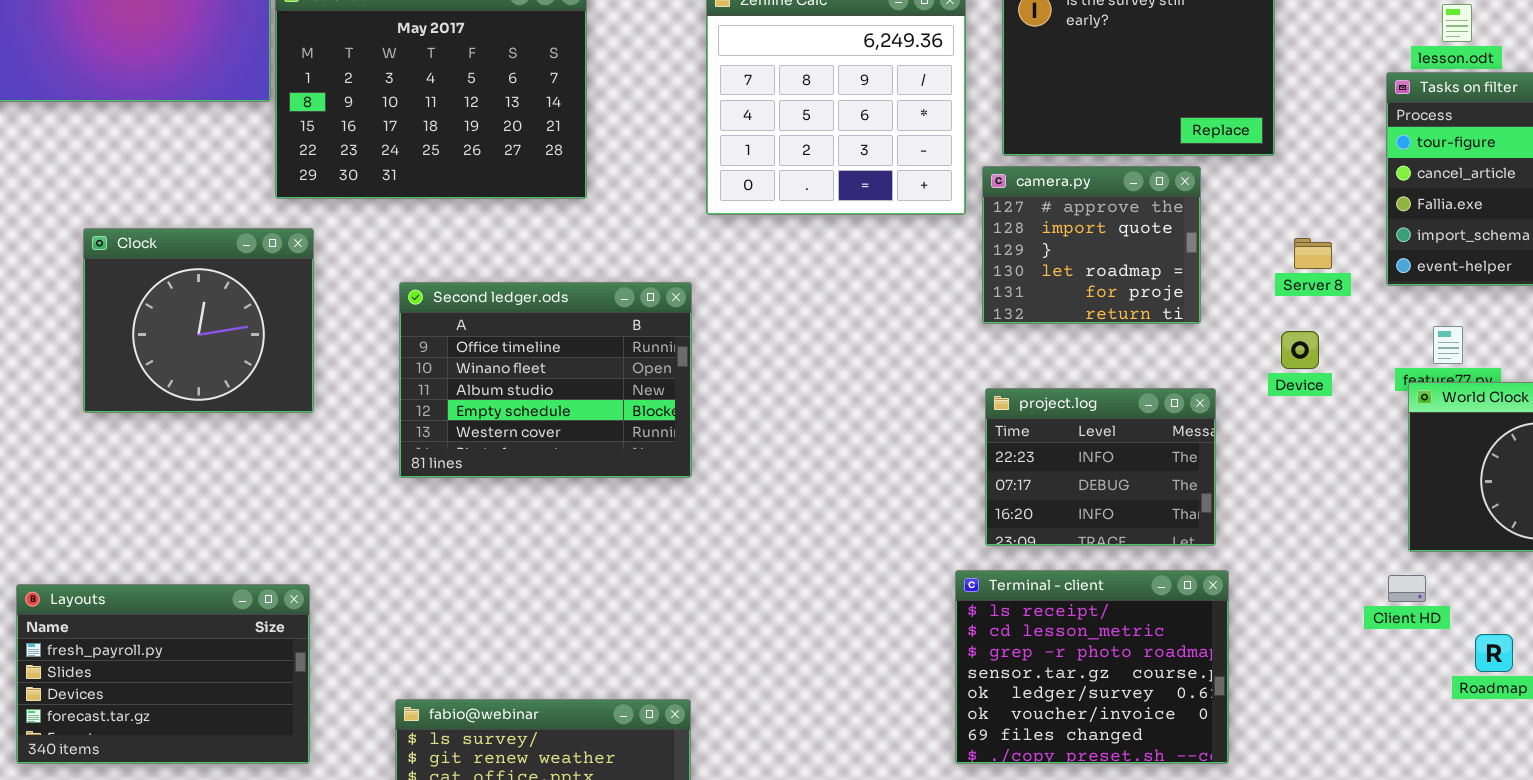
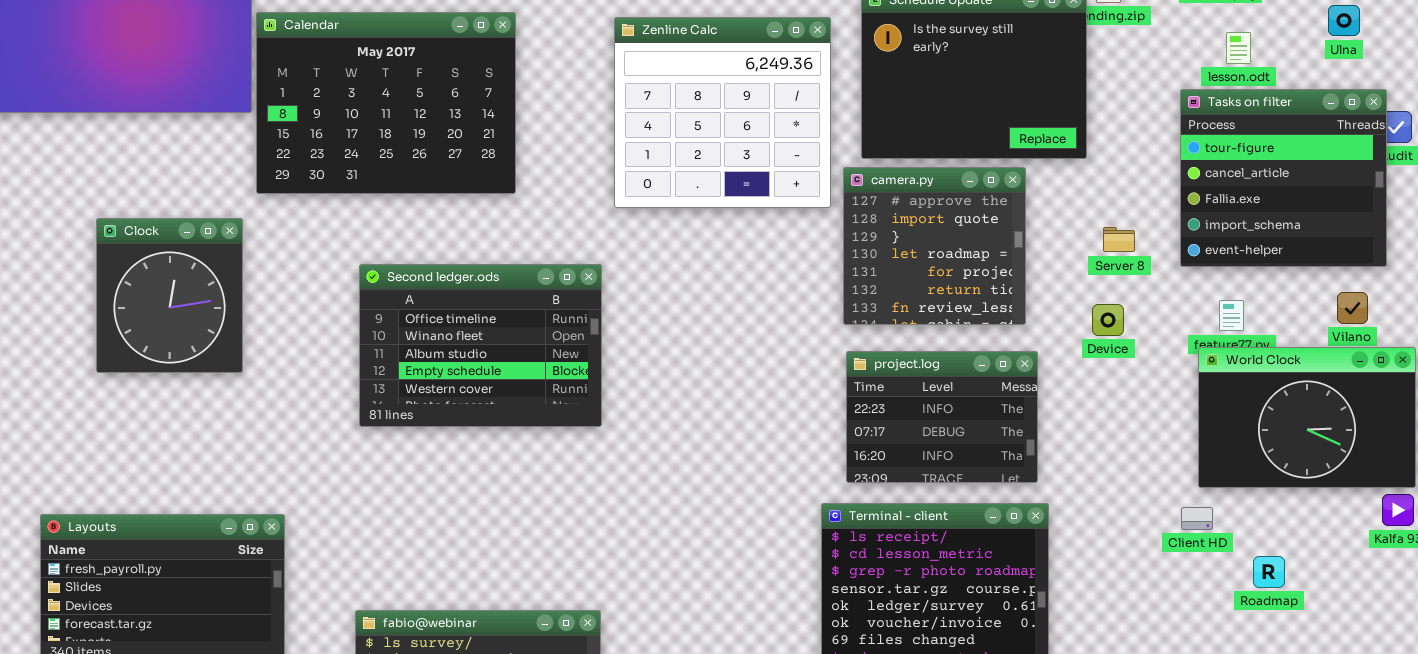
camera.py: [982,166,1201,324] -> [843,167,1026,325], resized
Clock: [83,228,314,413] -> [96,218,243,373], resized

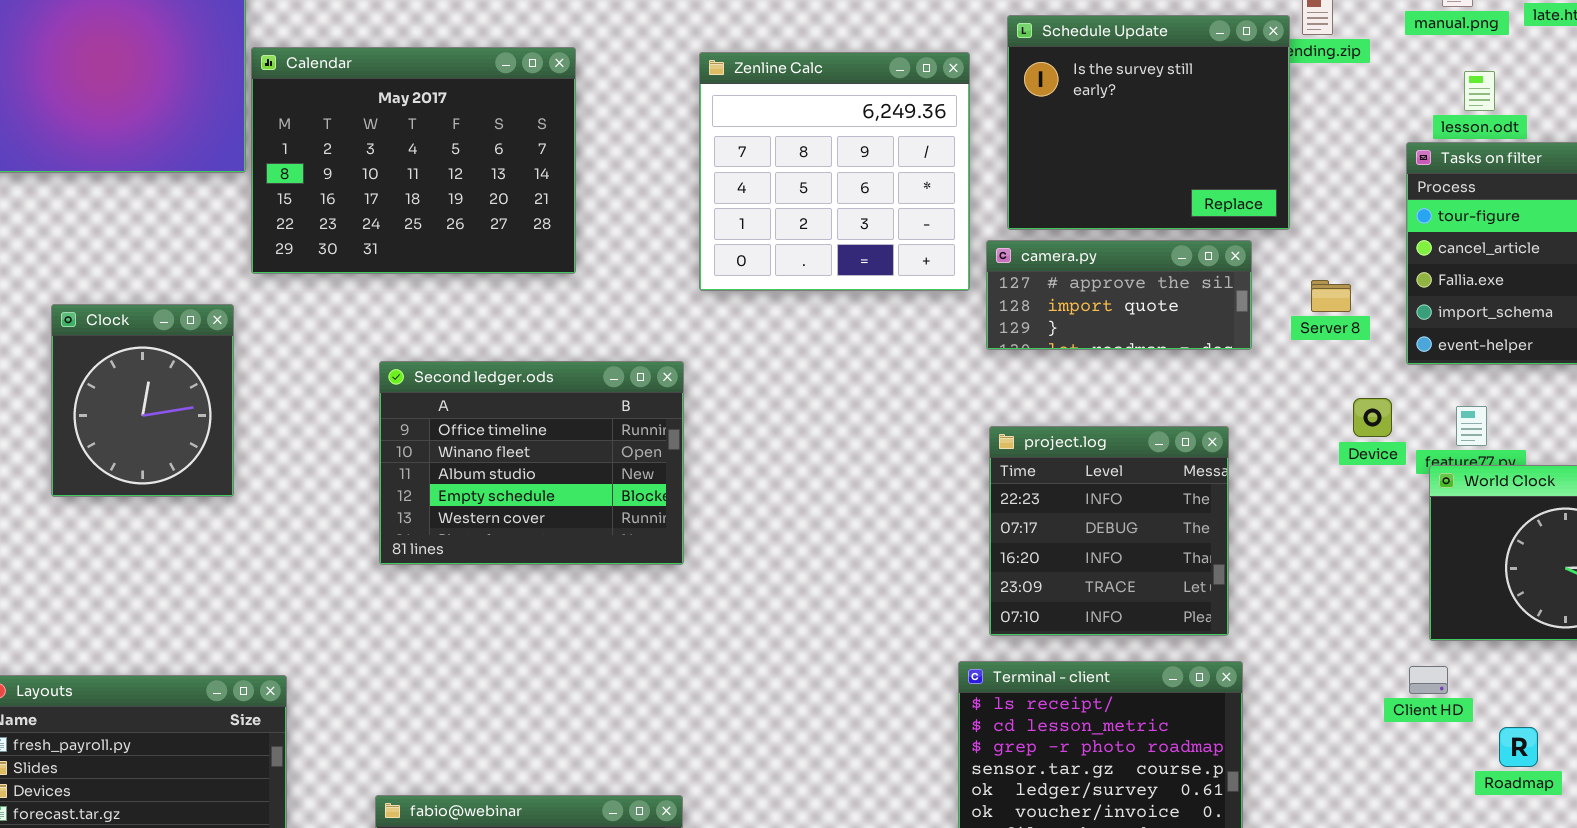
camera.py: [843,167,1026,325] -> [986,240,1252,350], resized
Server 8: [1103,227,1135,252] -> [1311,280,1351,312], moved
Device: [1092,304,1124,336] -> [1353,398,1392,437], moved
project.log: [846,351,1038,483] -> [989,426,1229,636], resized

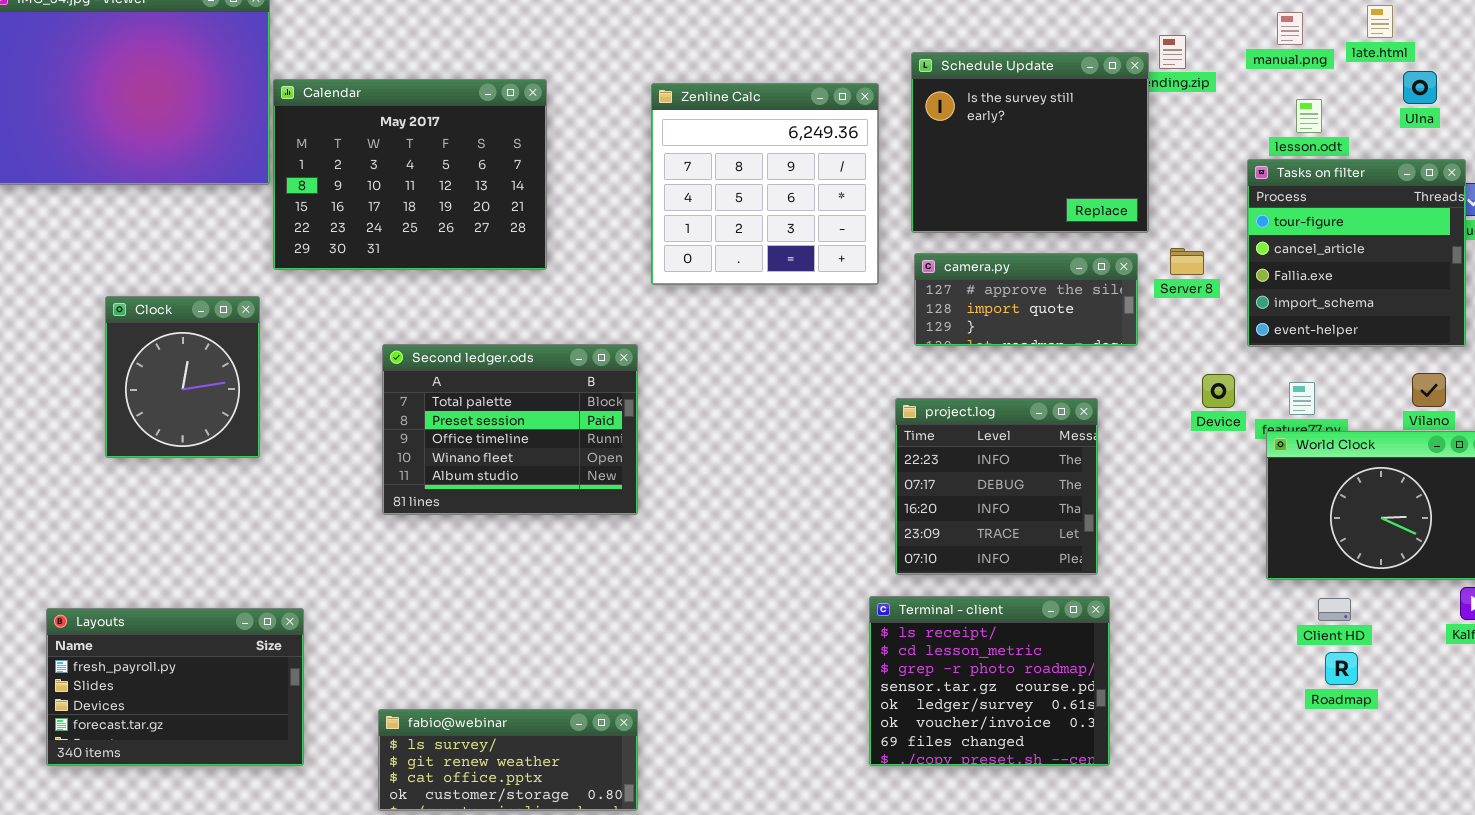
camera.py: [986,240,1252,350] -> [914,253,1138,346], moved
Server 8: [1311,280,1351,312] -> [1170,248,1204,275], moved
Second ledger.ods: [379,361,684,565] -> [382,344,638,515], scrolled up 2 rows
Client HD: [1409,666,1448,694] -> [1318,598,1351,621], moved

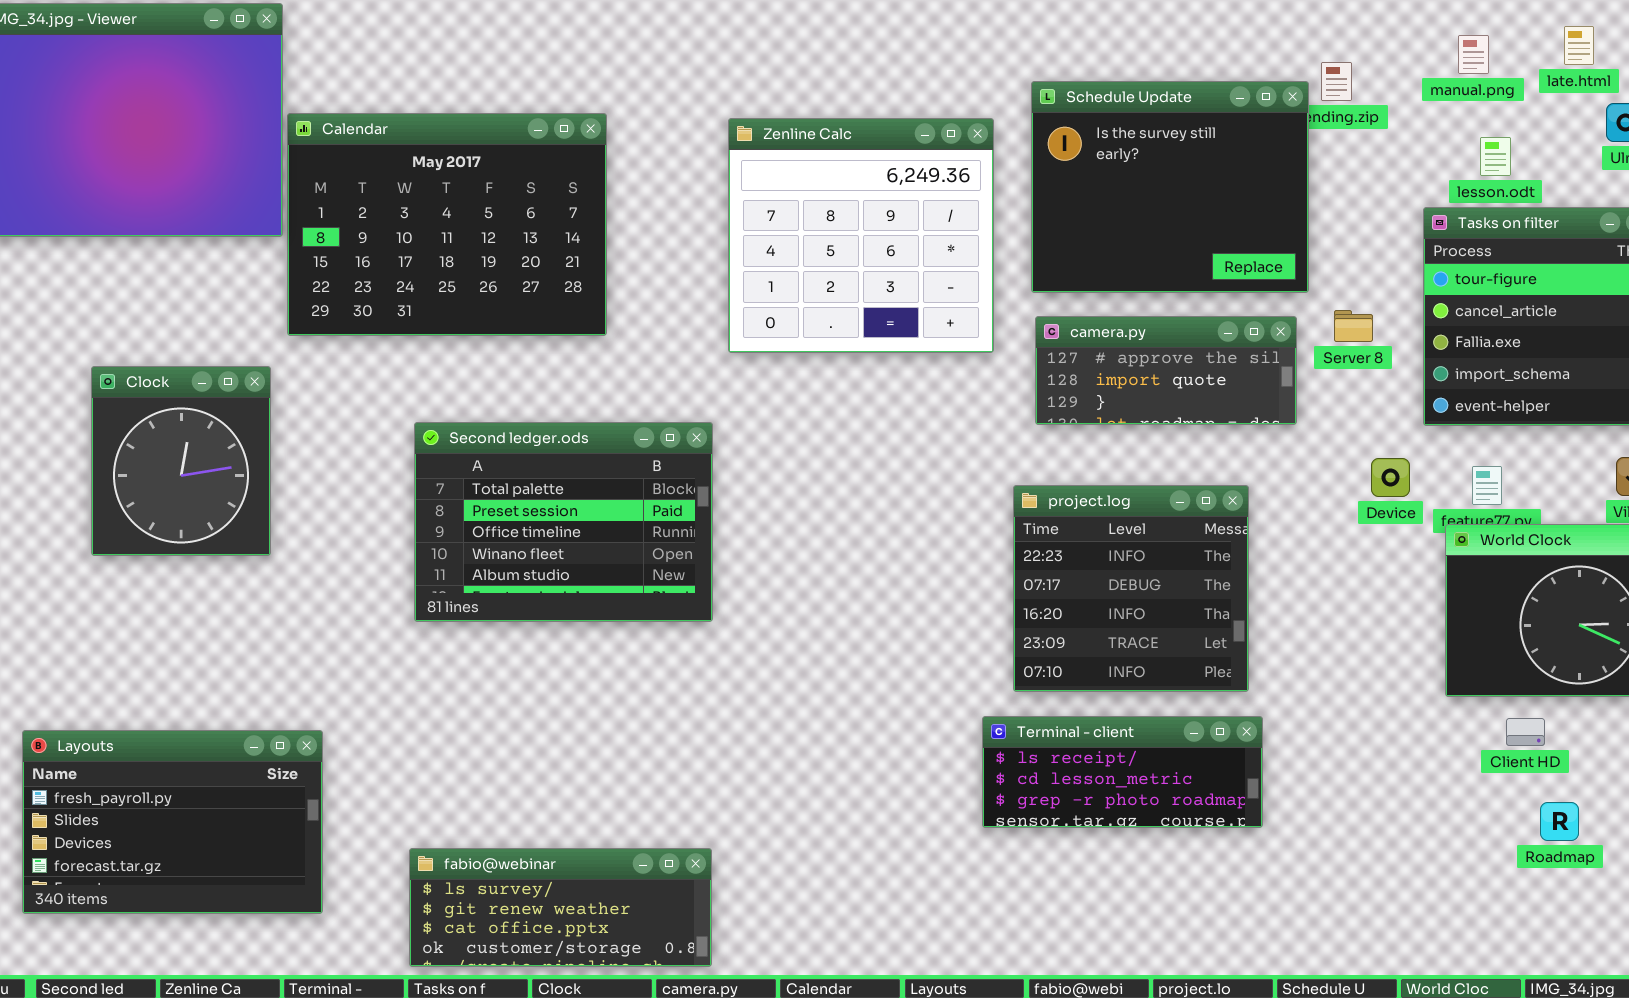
Terminal - client: [869,596,1110,766] -> [982,716,1263,828], resized
Roadmap: [1325,652,1358,685] -> [1540,802,1579,841], moved

